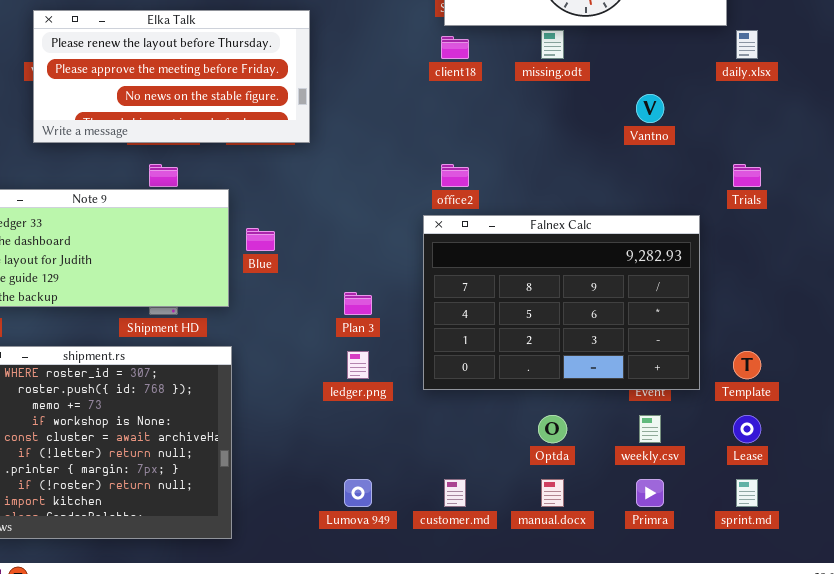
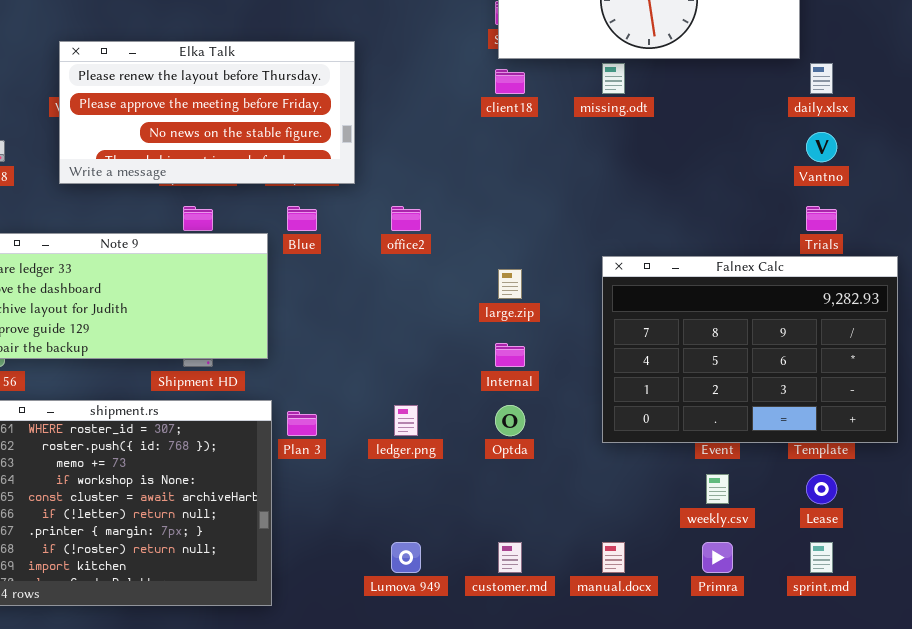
Vantno: [636,94,664,123] -> [806,132,837,162], moved
office2: [441,164,469,187] -> [391,206,421,231], moved
Falnex Calc: [423,215,700,390] -> [602,256,898,443], moved
Blue: [246,228,275,251] -> [287,206,317,231], moved
Plan 3: [344,292,372,315] -> [287,411,317,436], moved
Optda: [538,415,567,443] -> [495,405,525,436], moved

